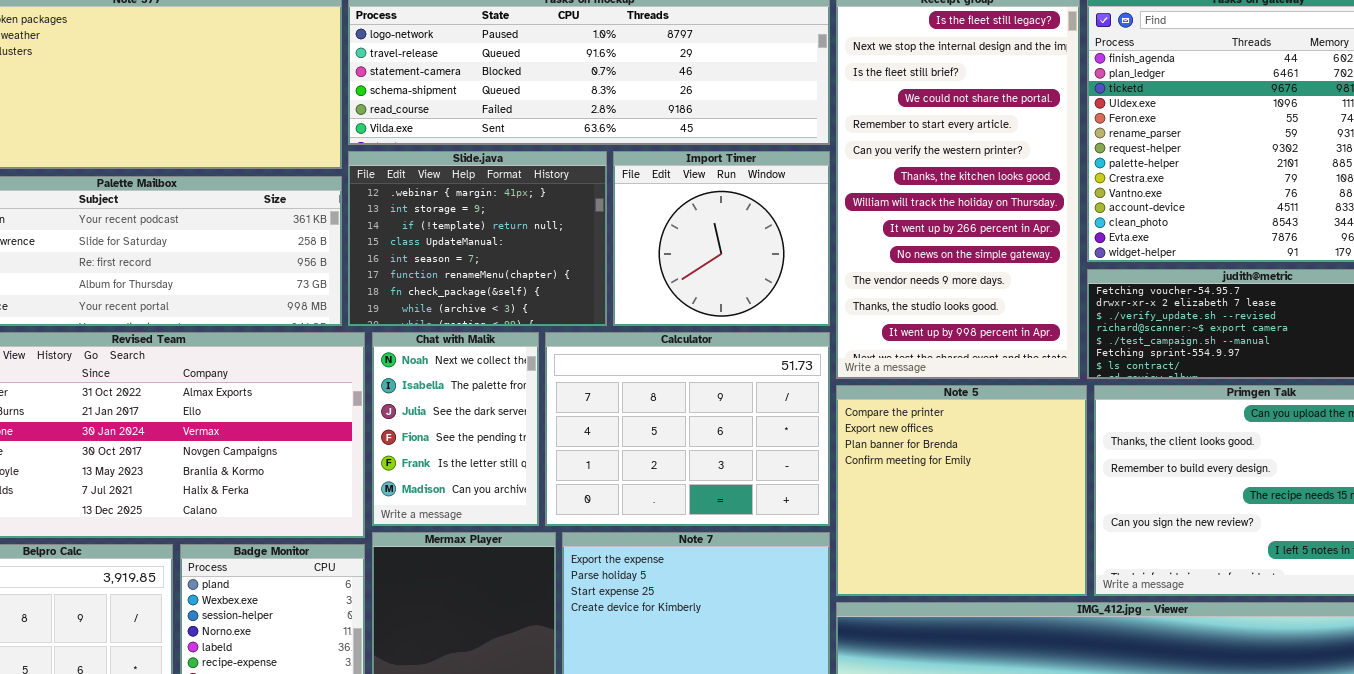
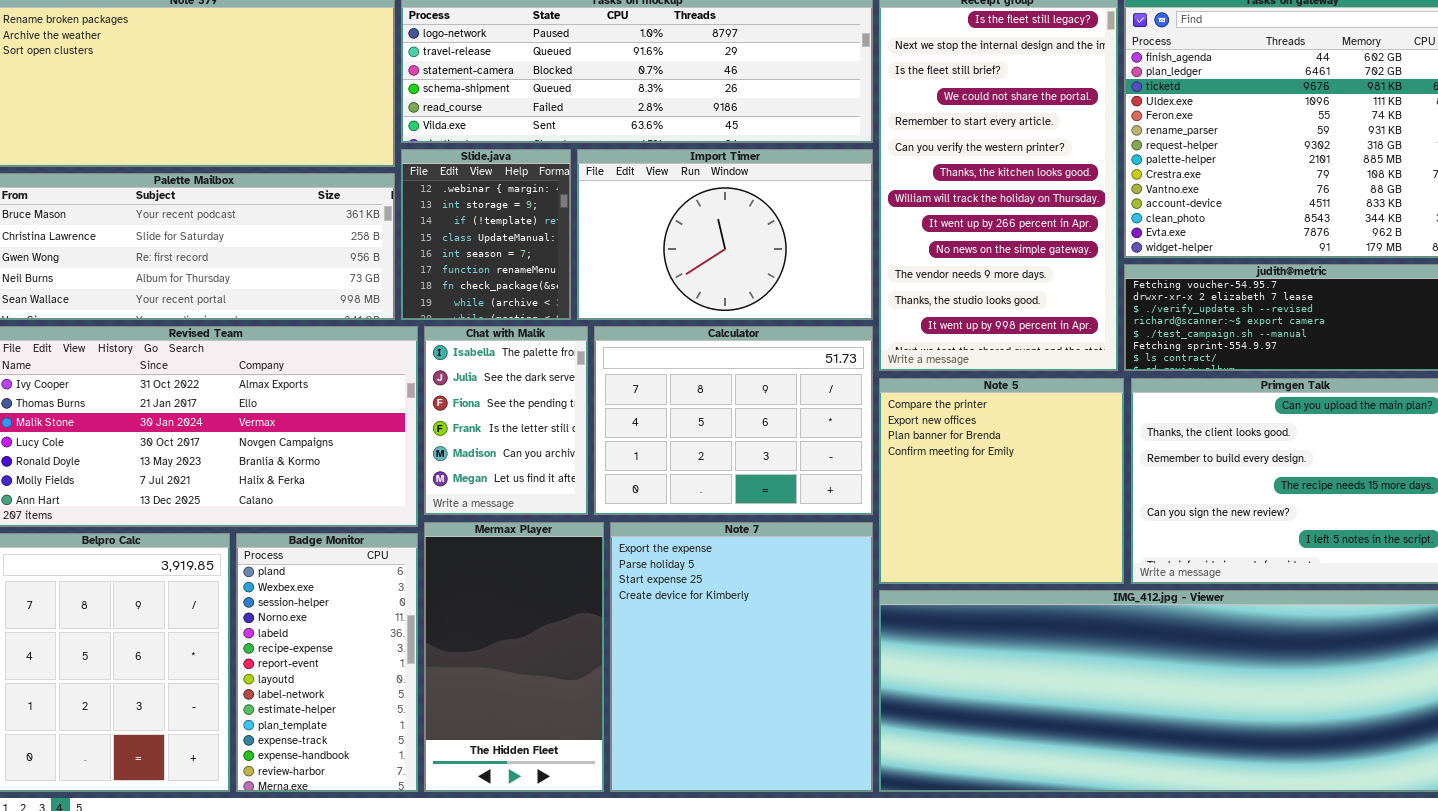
Slide.java: [348,151,607,326] -> [401,149,571,320], resized
Import Timer: [613,151,830,326] -> [577,149,873,320], resized
Chat with Malik: [372,332,539,526] -> [424,326,588,515], scrolled down 1 row

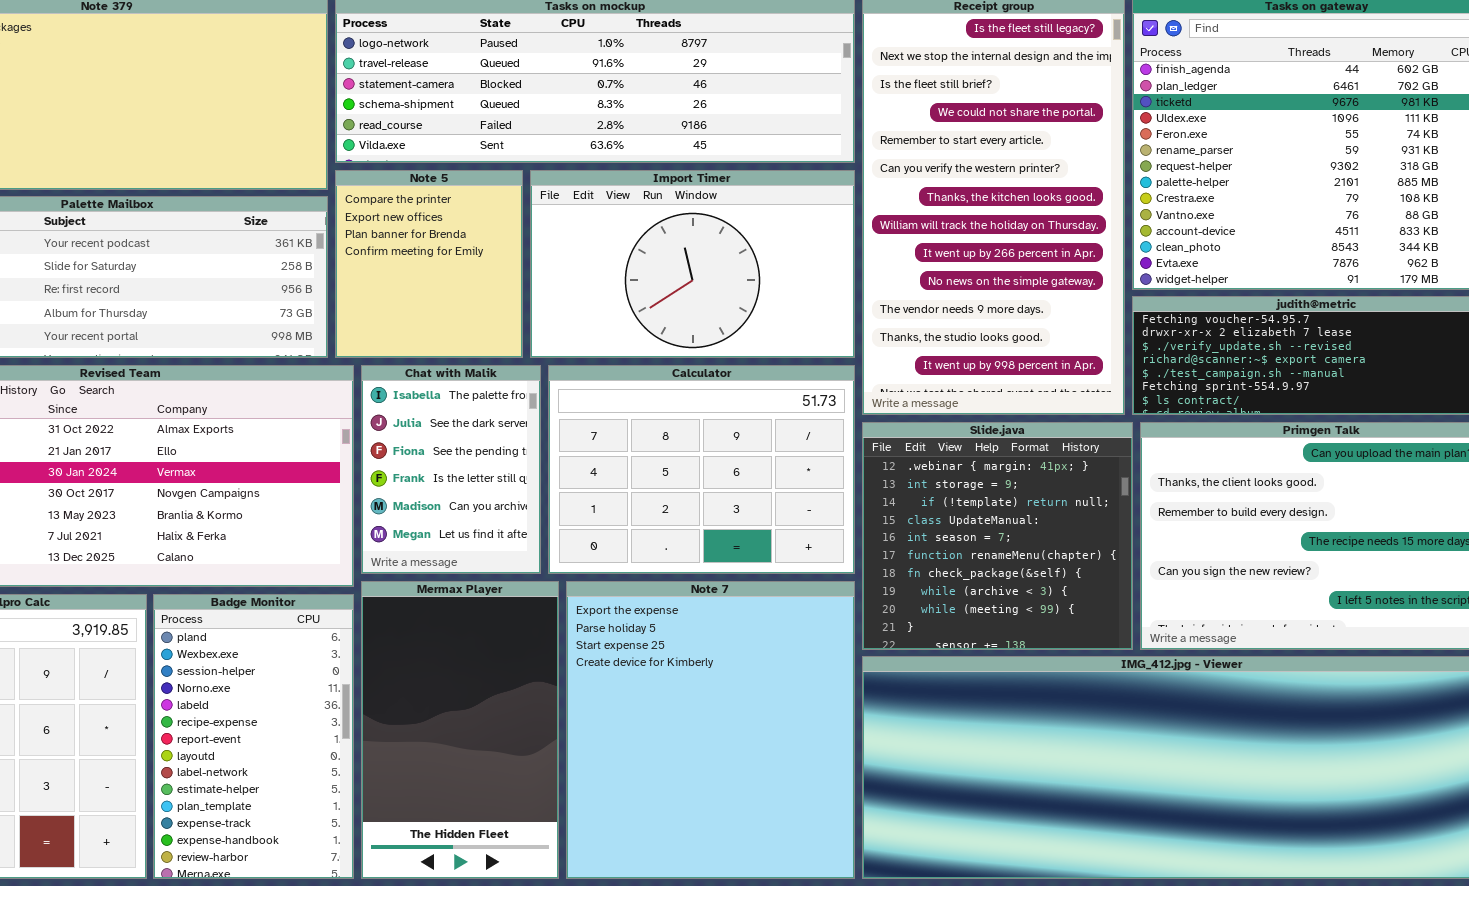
Slide.java: [401,149,571,320] -> [862,422,1133,650], moved, resized
Note 5: [879,378,1124,584] -> [335,170,523,358], moved, resized

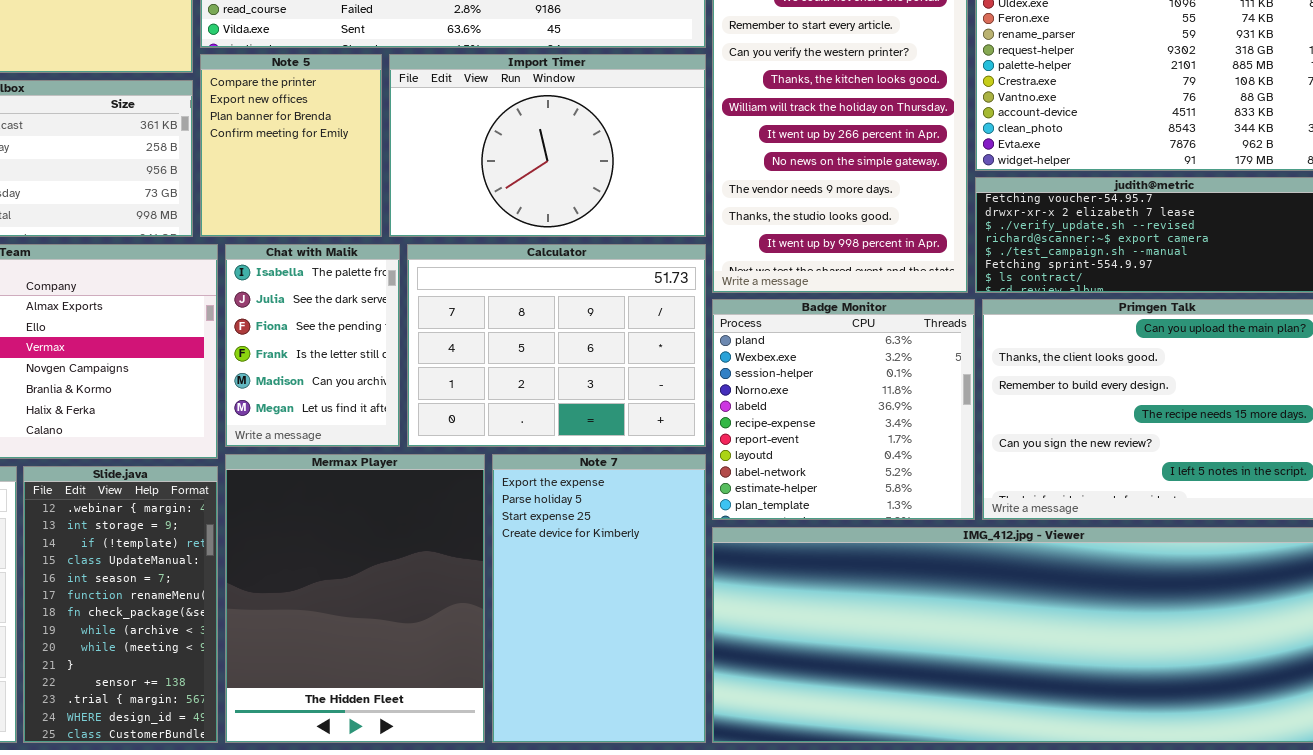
Slide.java: [862,422,1133,650] -> [23,466,218,743], moved, resized
Mermax Player: [361,581,559,879] -> [225,454,485,743], resized
Note 7: [566,581,855,879] -> [492,454,706,743], resized
Badge Monitor: [153,594,354,879] -> [712,299,975,520], moved, resized

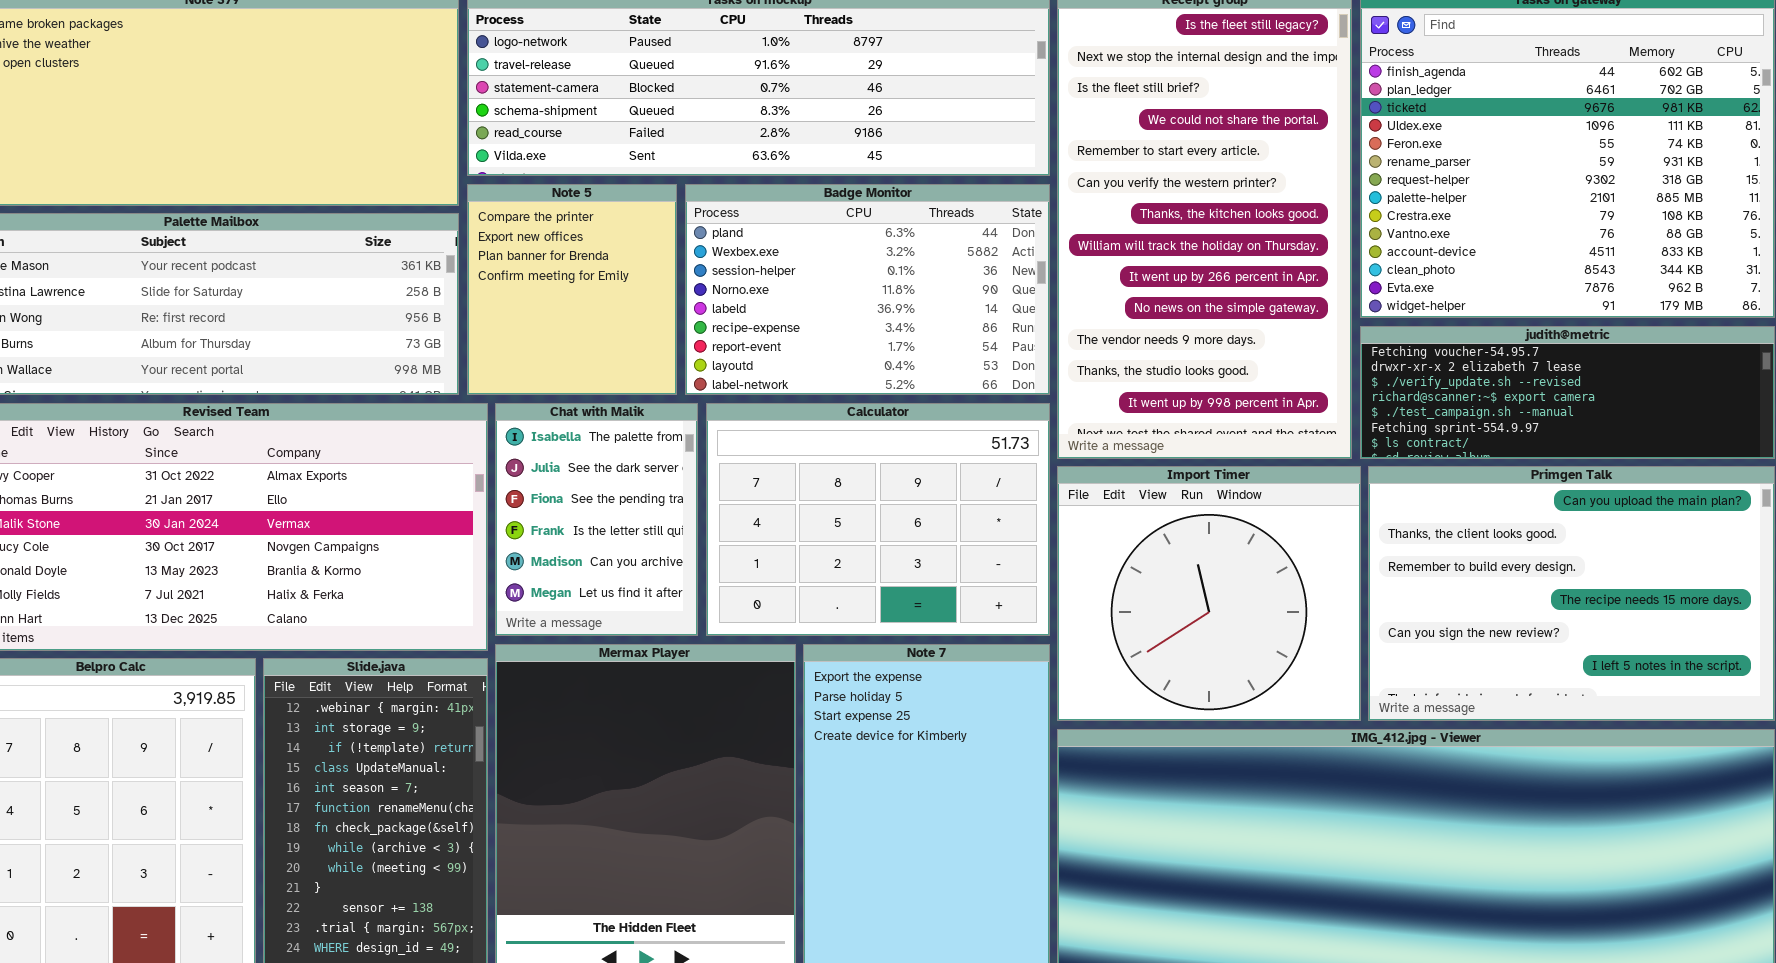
Import Timer: [389,54,706,237] -> [1057,466,1361,721], moved, resized
Badge Monitor: [712,299,975,520] -> [685,184,1050,395], moved, resized

